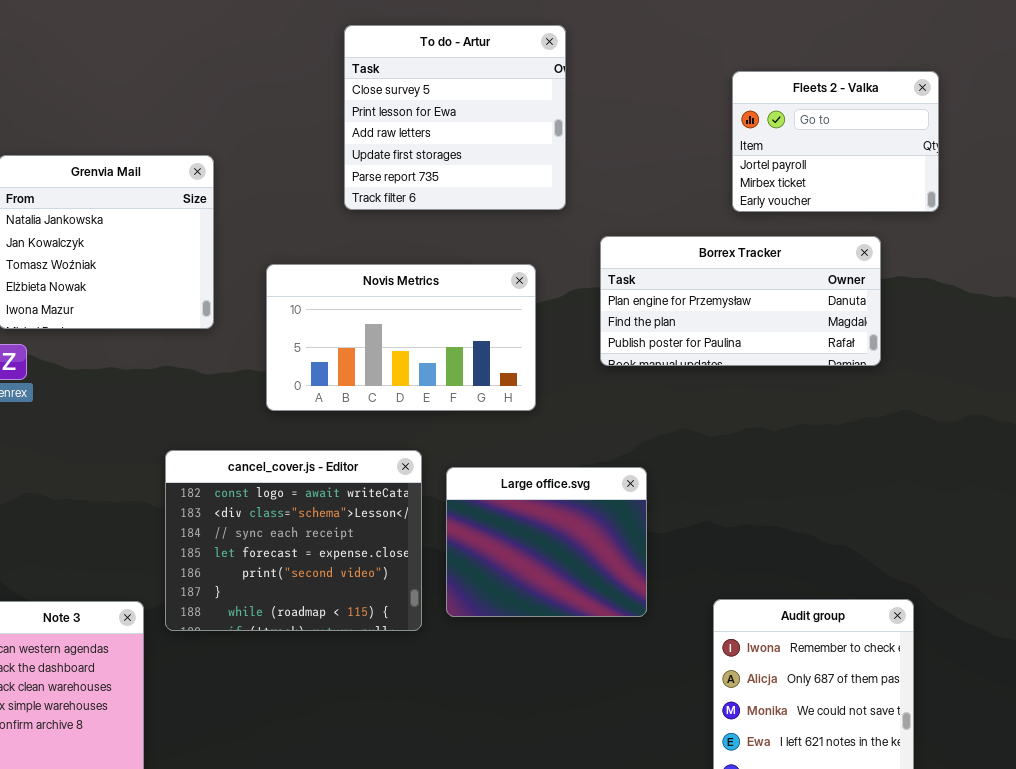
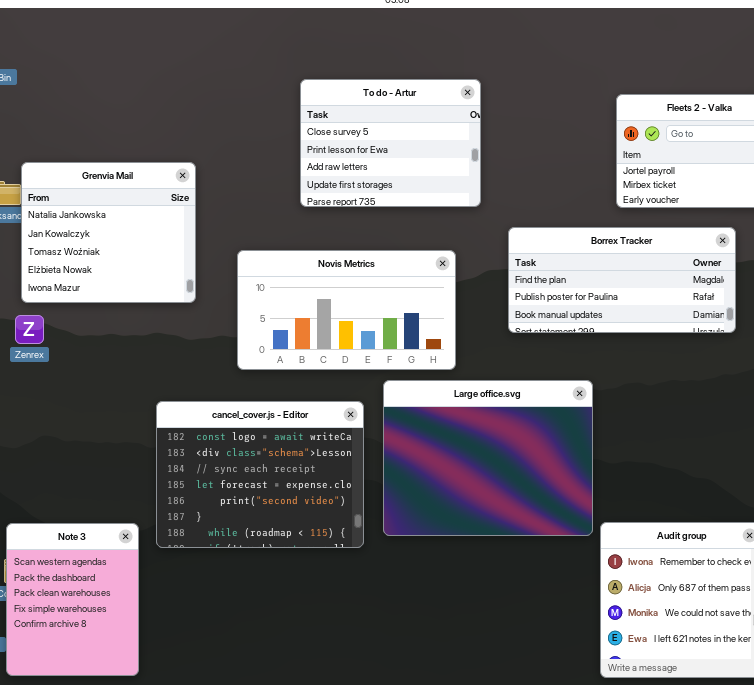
To do - Artur: [344,25,566,210] -> [300,79,481,207], resized
Borrex Tracker: [600,236,881,366] -> [508,227,736,333], scrolled down 1 row
Large office.svg: [446,467,647,617] -> [383,380,593,536], resized

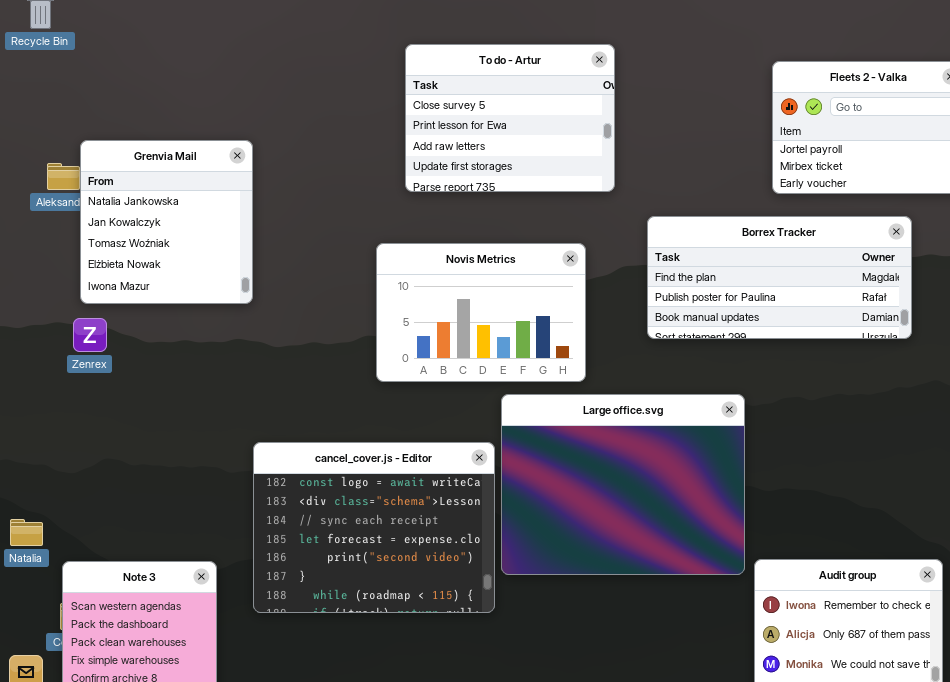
Grenvia Mail: [21,162,196,303] -> [80,140,253,304], resized
Novis Metrics: [237,250,456,370] -> [376,243,586,382], resized
cancel_cover.js - Editor: [156,401,364,548] -> [253,442,495,613], moved

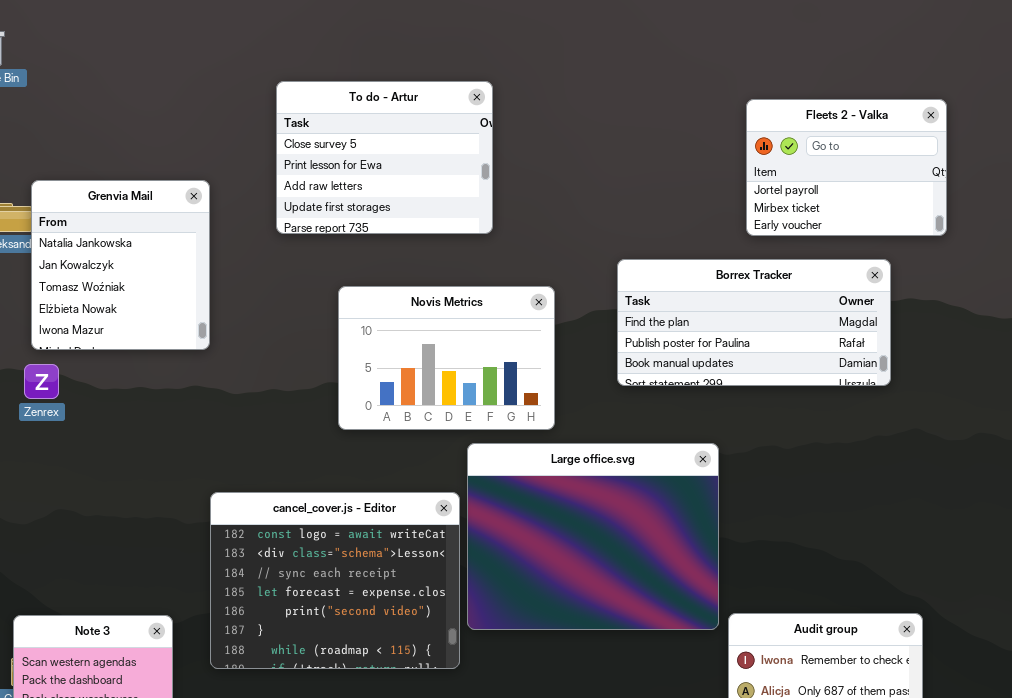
To do - Artur: [405,44,615,192] -> [276,81,493,234], moved

